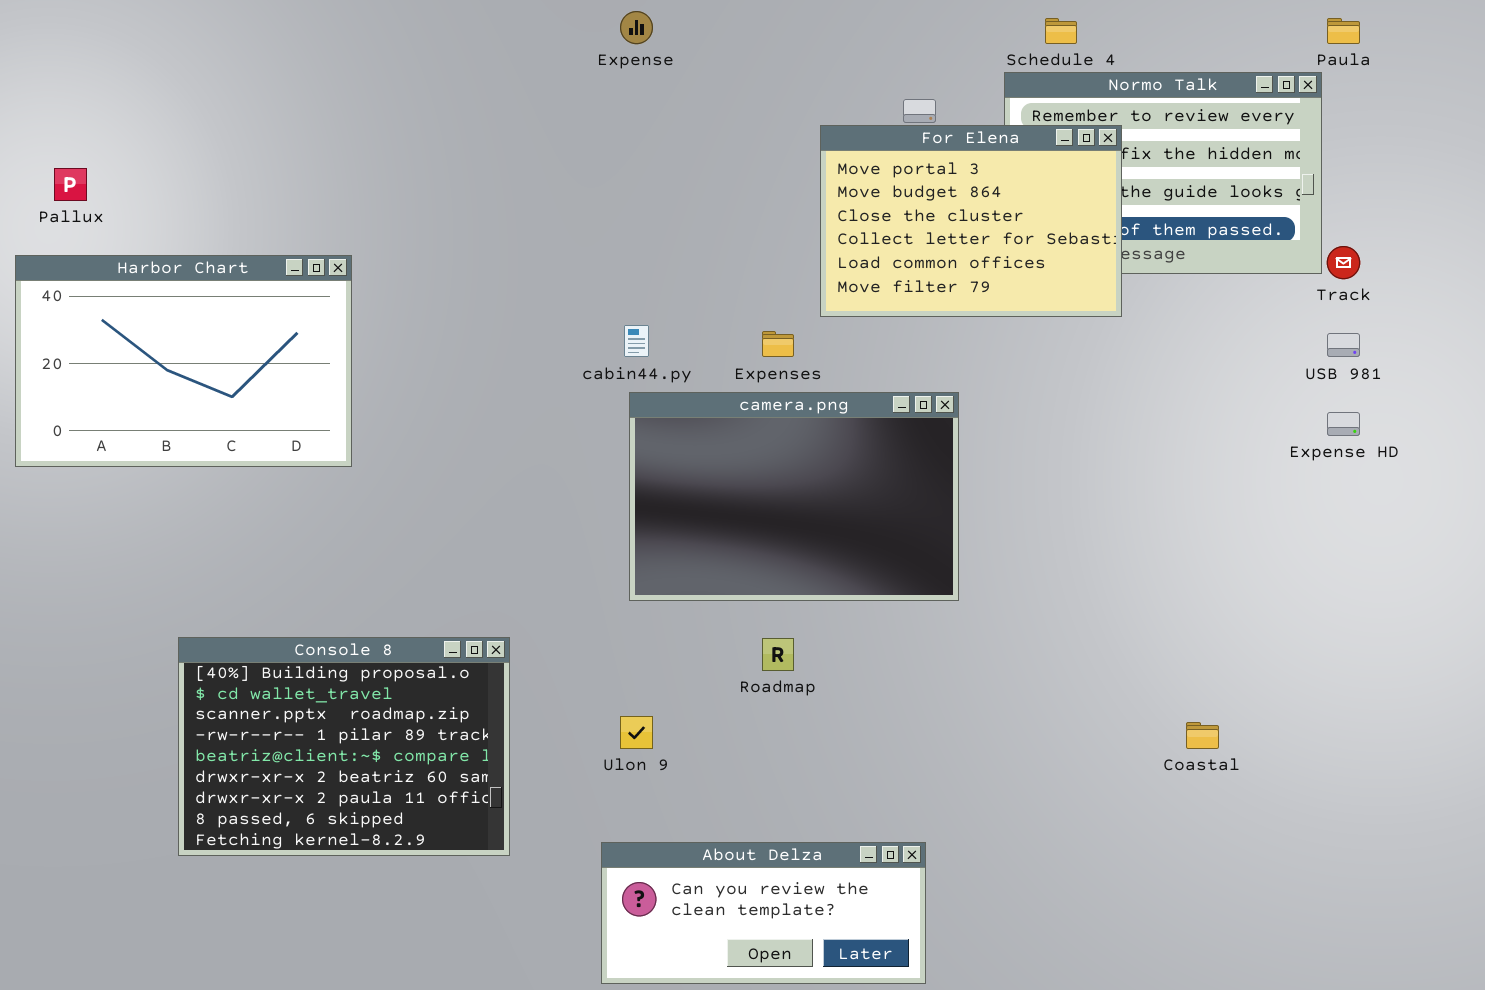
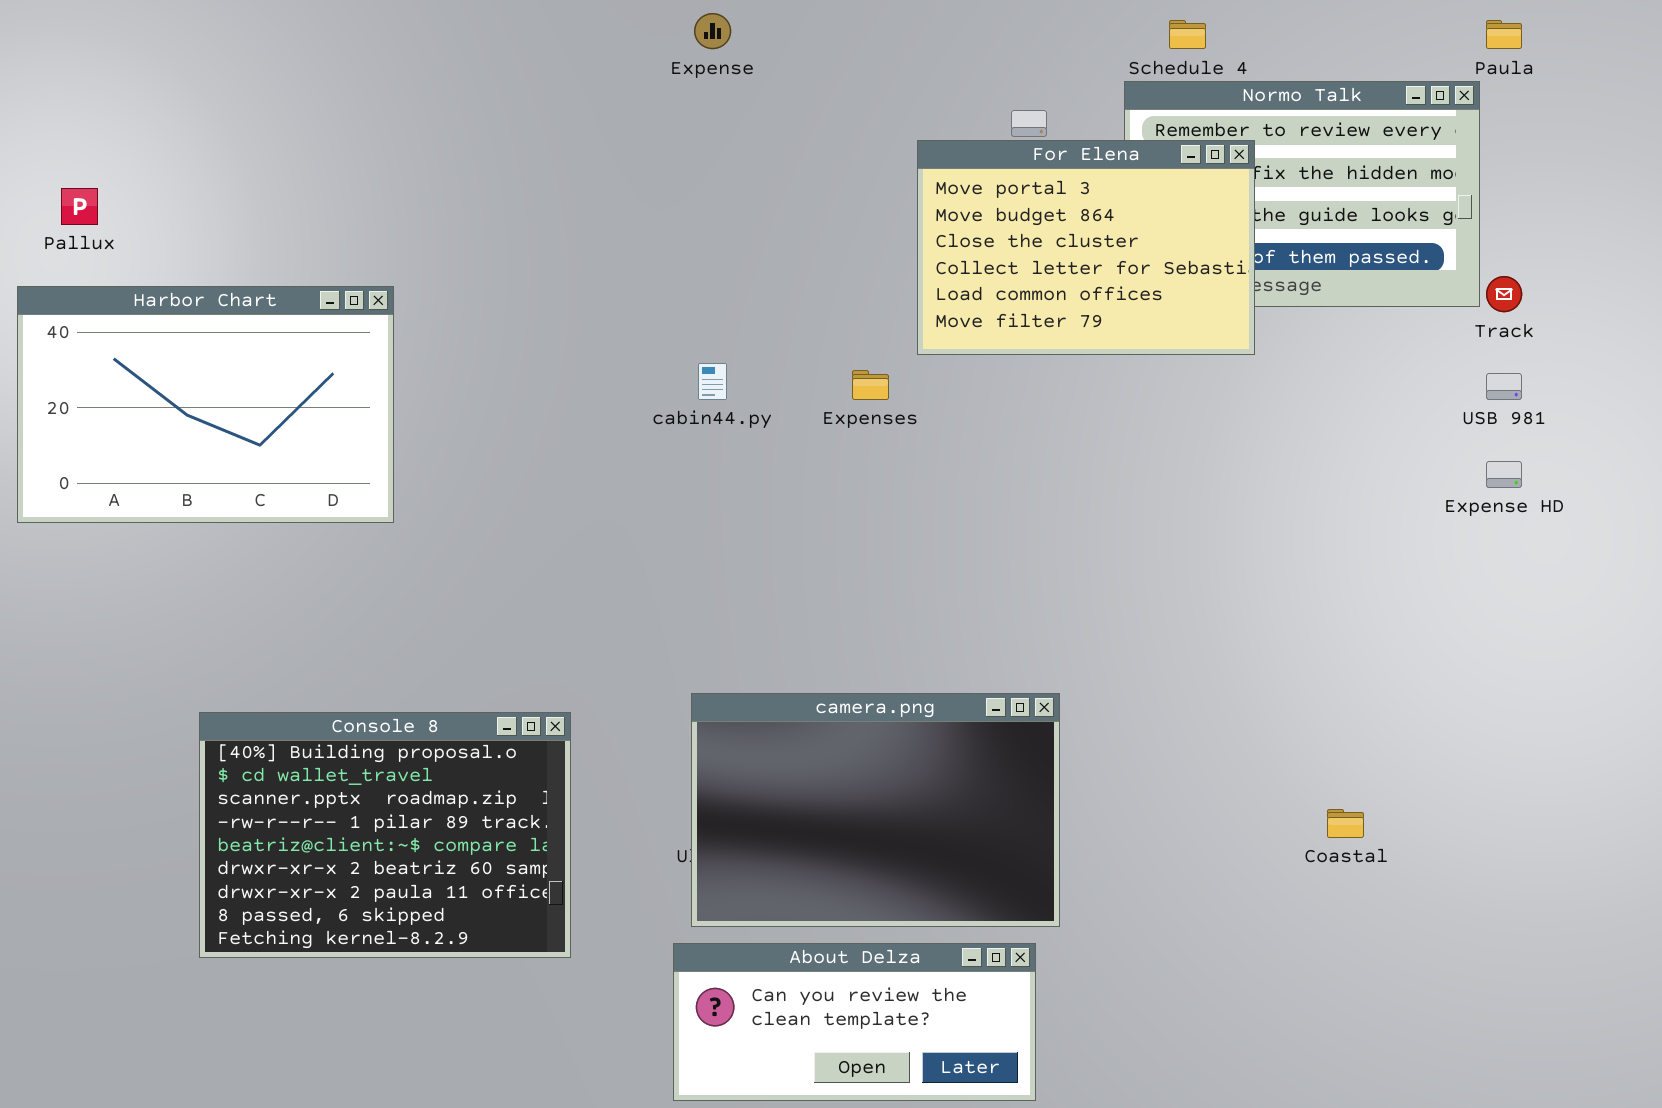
camera.png: [629,392,959,601] -> [691,693,1060,927], moved

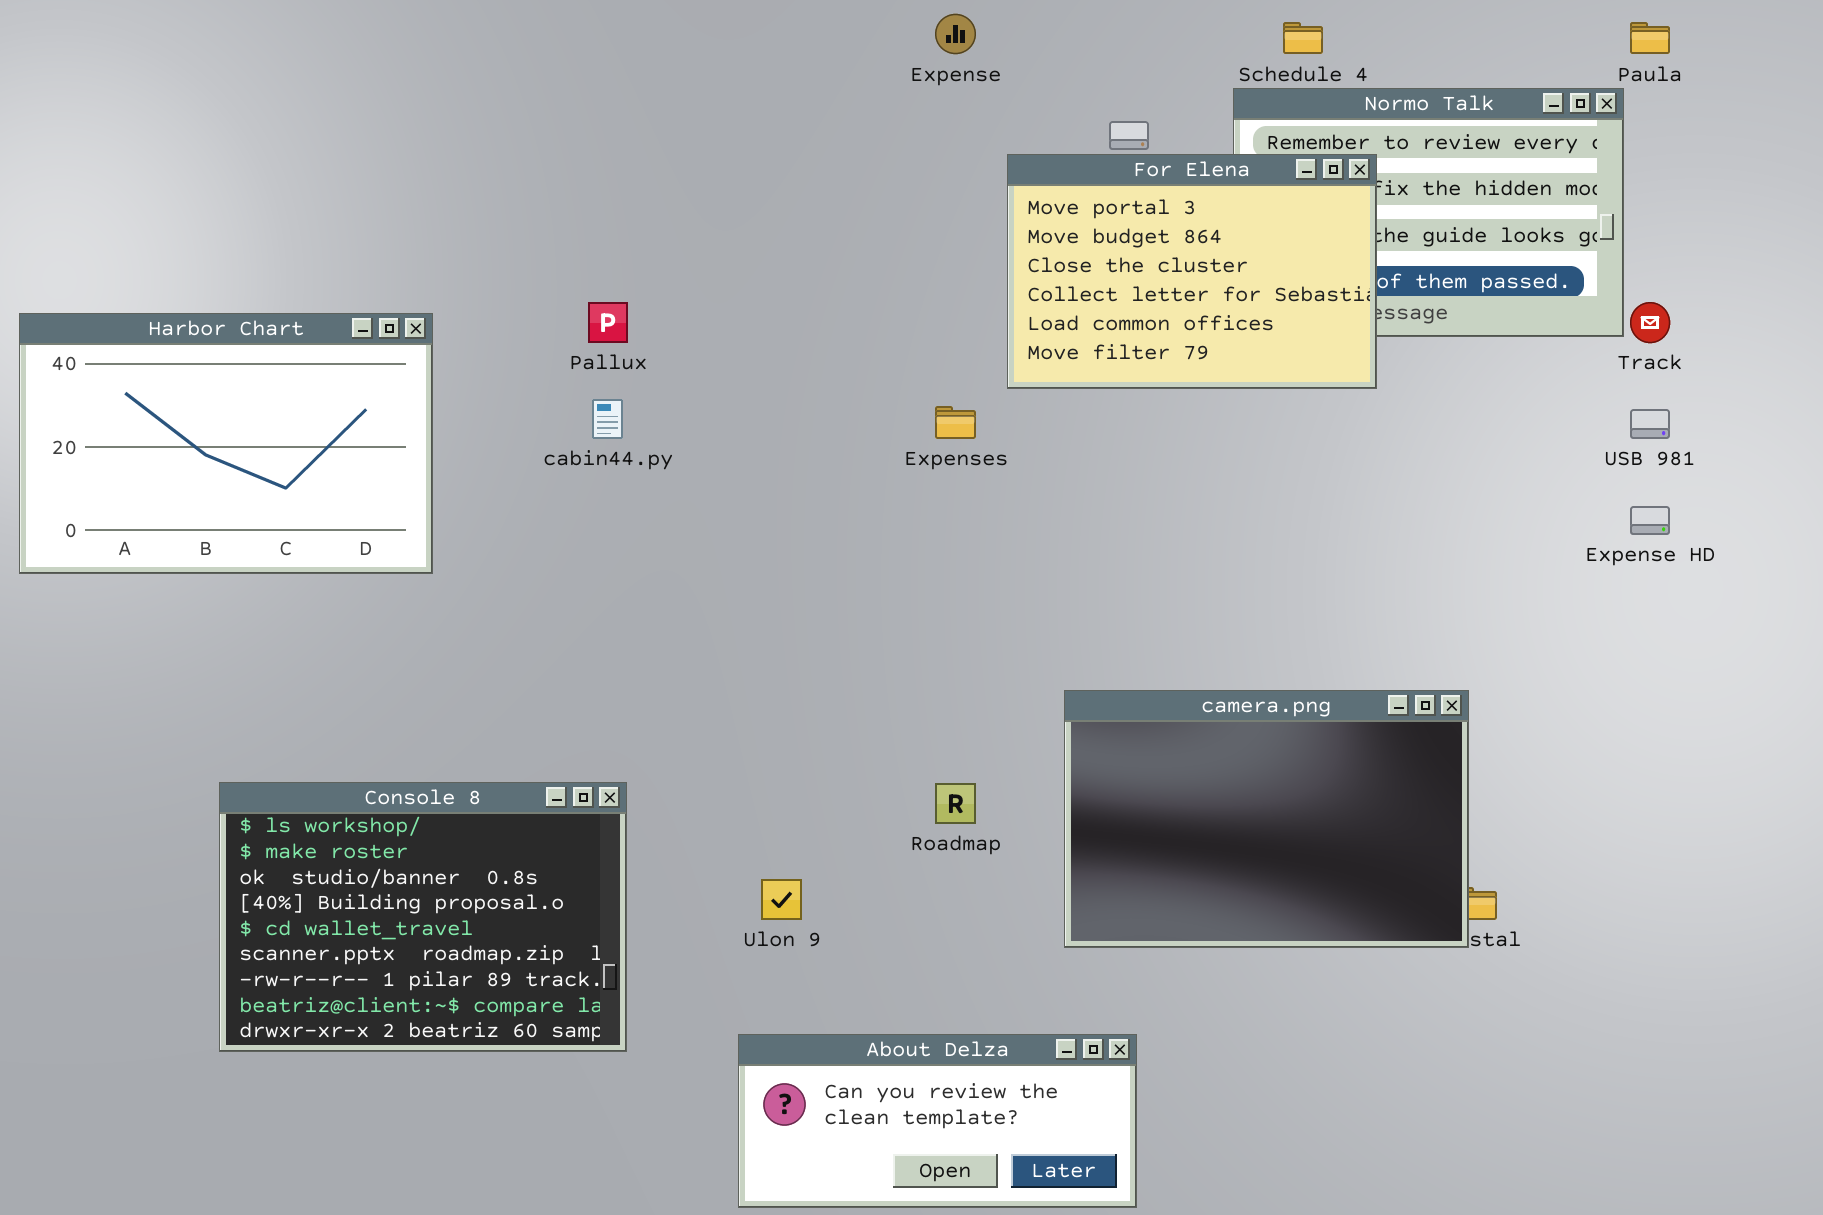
Expense: [694,13,731,49] -> [935,14,976,54], moved
Pallux: [61,188,98,225] -> [588,302,628,343], moved
cabin44.py: [698,363,727,400] -> [592,399,623,439], moved
camera.png: [691,693,1060,927] -> [1064,690,1469,948], moved
Console 8: [199,712,571,958] -> [219,782,627,1052], scrolled up 3 rows

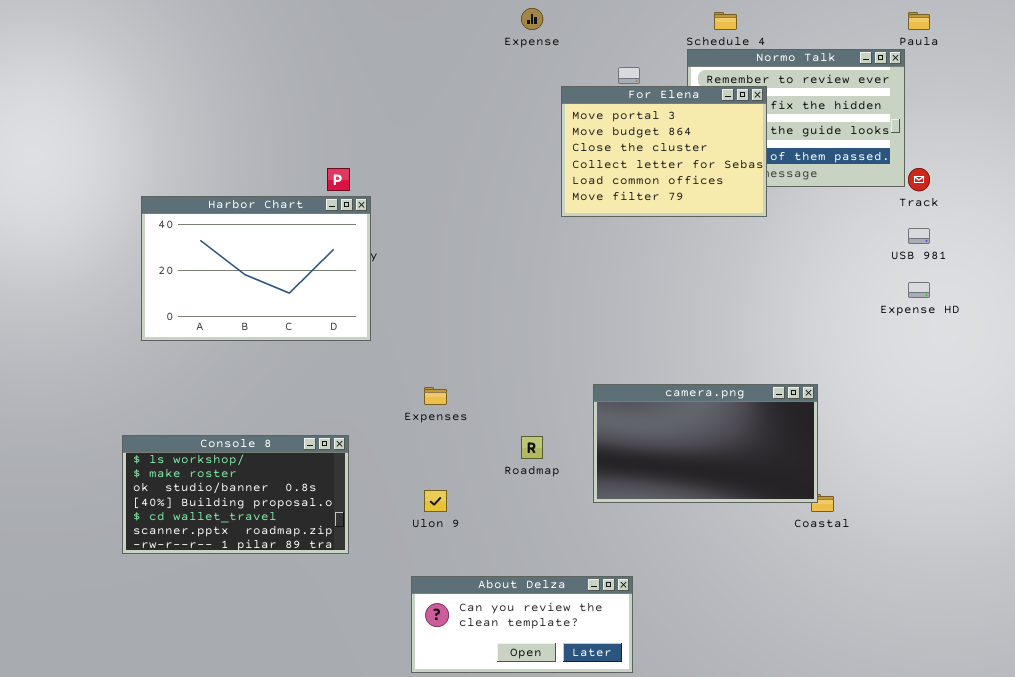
Harbor Chart: [19,313,433,574] -> [141,196,371,341], moved
Expenses: [935,406,976,439] -> [424,387,447,405], moved
camera.png: [1064,690,1469,948] -> [593,384,818,503], resized
Console 8: [219,782,627,1052] -> [122,435,349,554], resized

